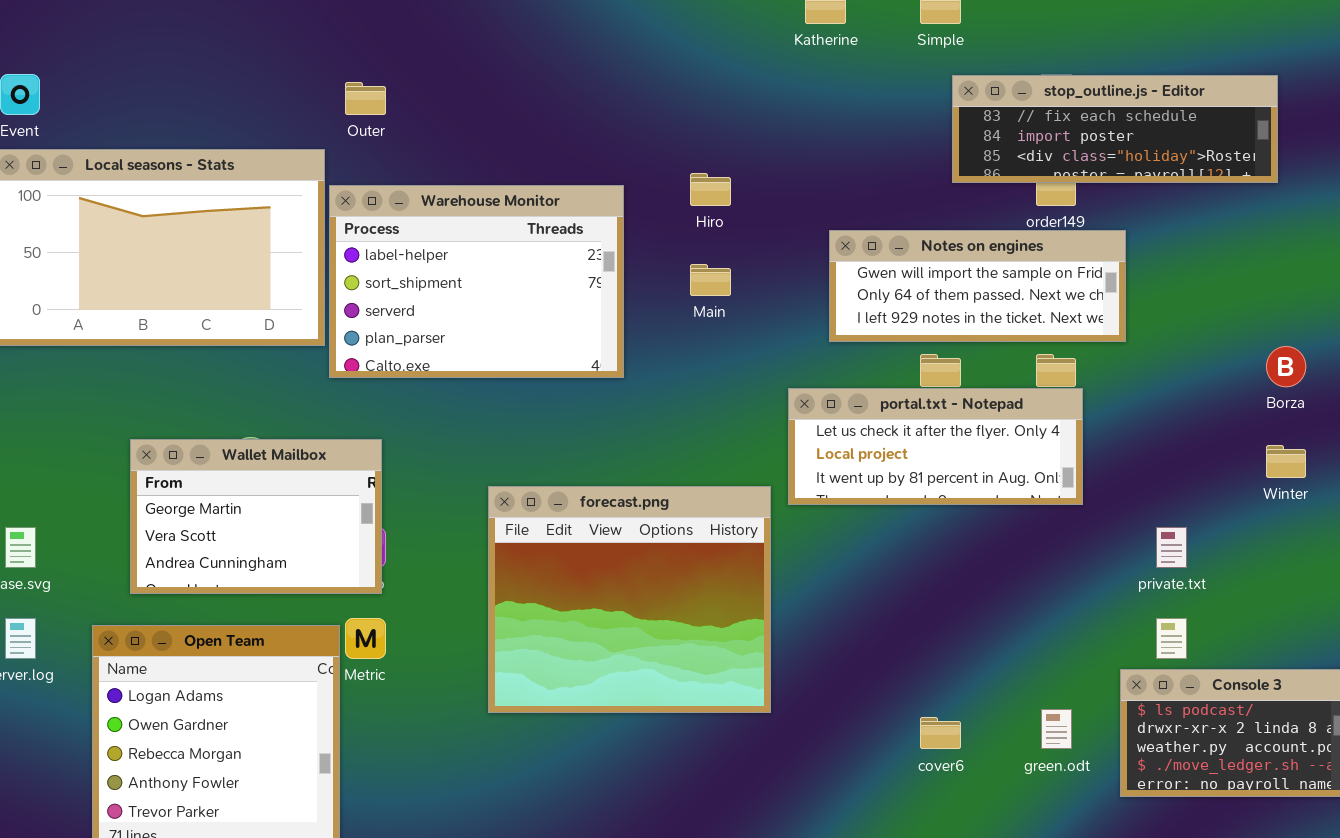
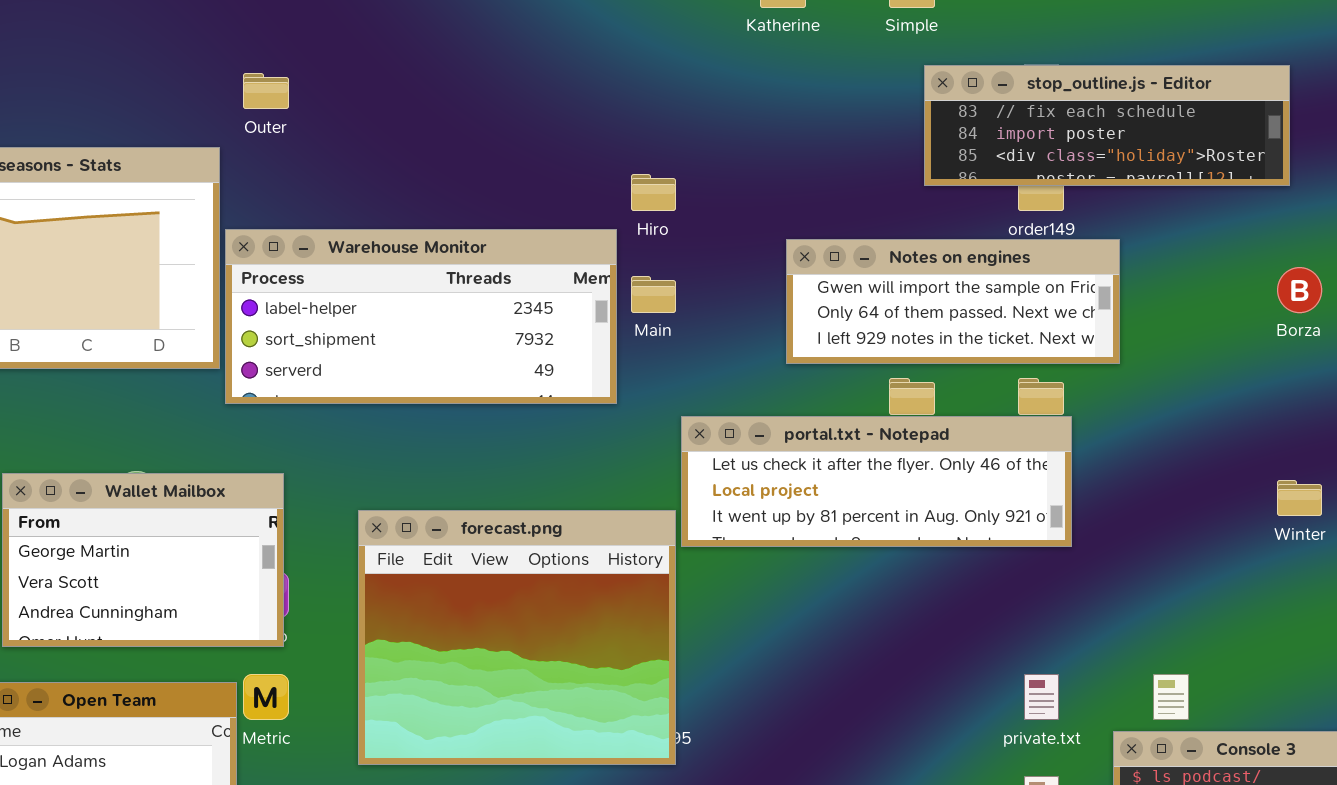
Warehouse Monitor: [329,185,624,378] -> [225,229,617,404], resized
Borza: [1266,346,1306,387] -> [1277,267,1322,313], moved
portal.txt - Notepad: [788,388,1083,505] -> [681,416,1072,547], resized
forecast.png: [488,486,771,713] -> [358,510,676,765], moved
private.txt: [1156,527,1187,568] -> [1024,674,1059,720], moved

